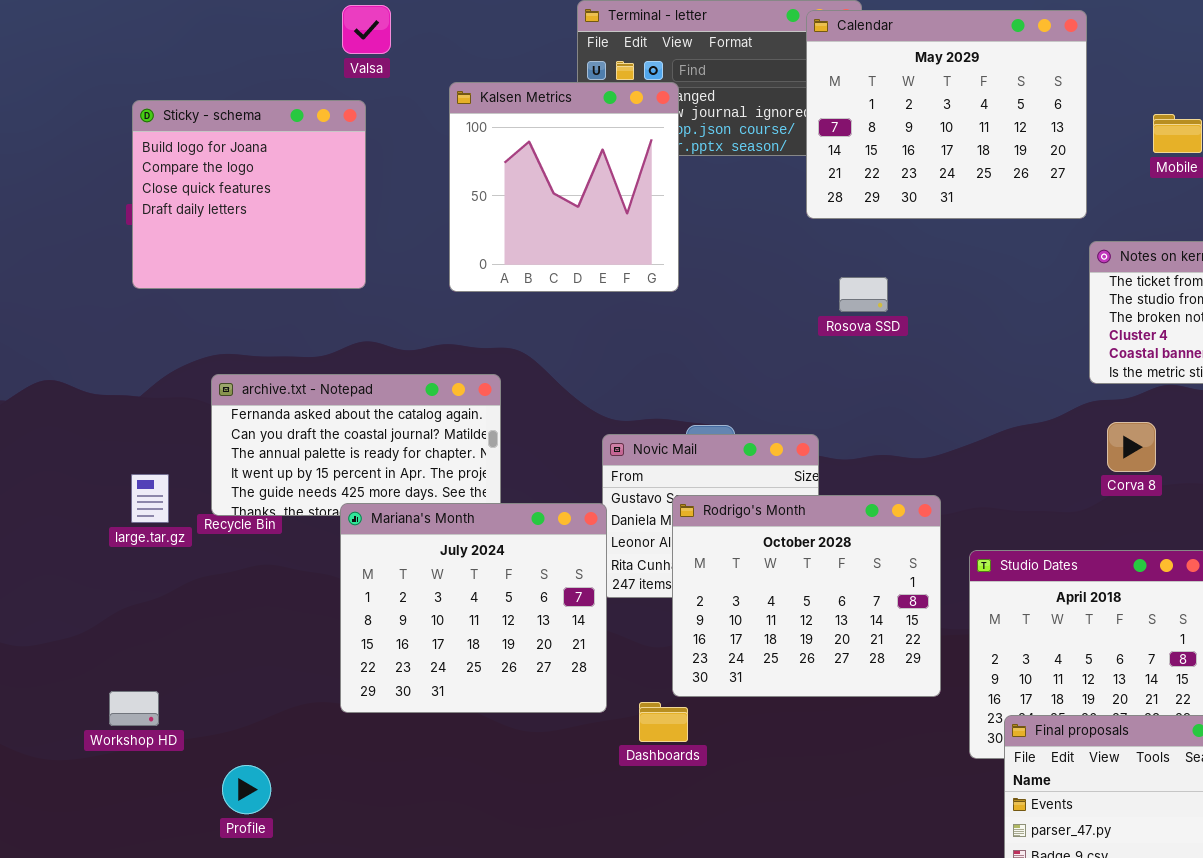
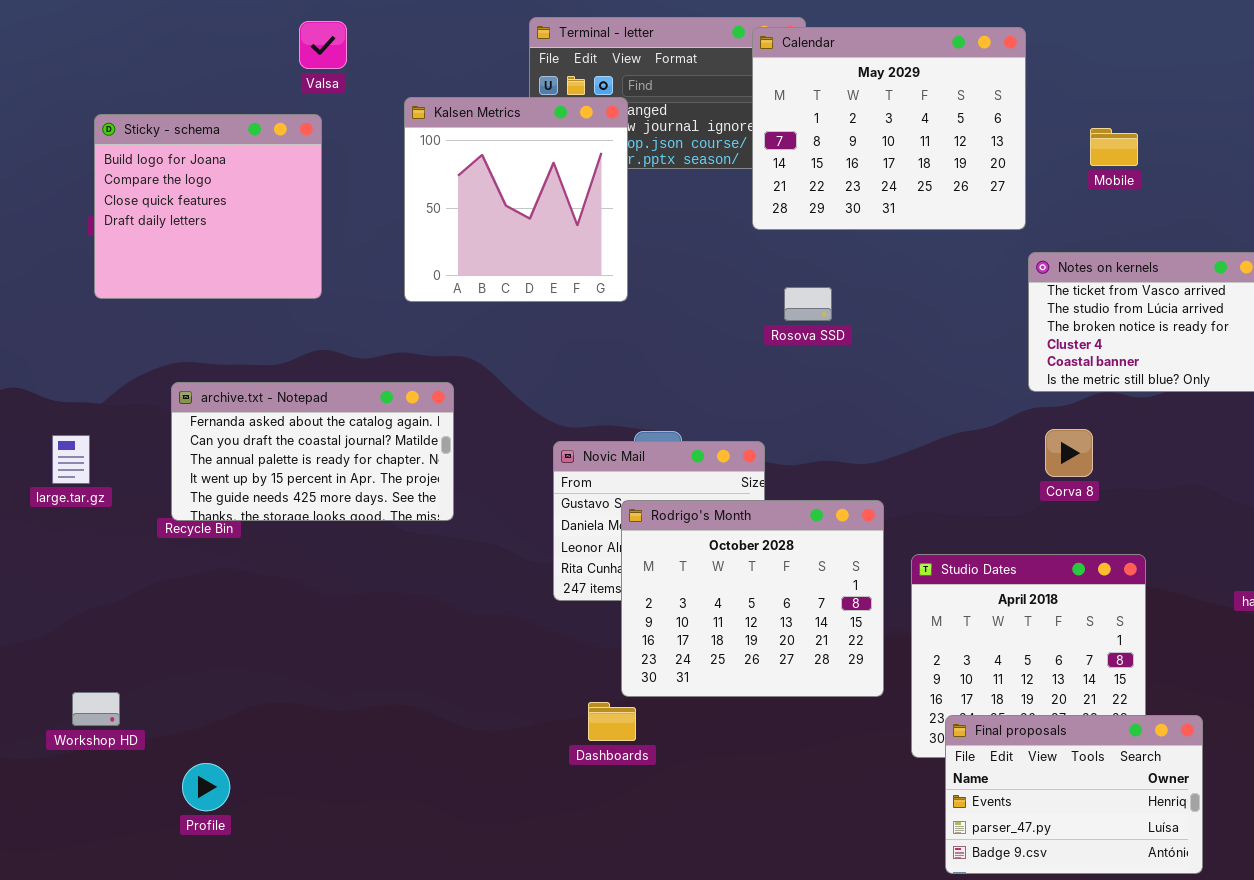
large.tar.gz: [131,474,169,523] -> [52,435,90,484], moved
Mariana's Month: [340,503,607,713] -> none, closed

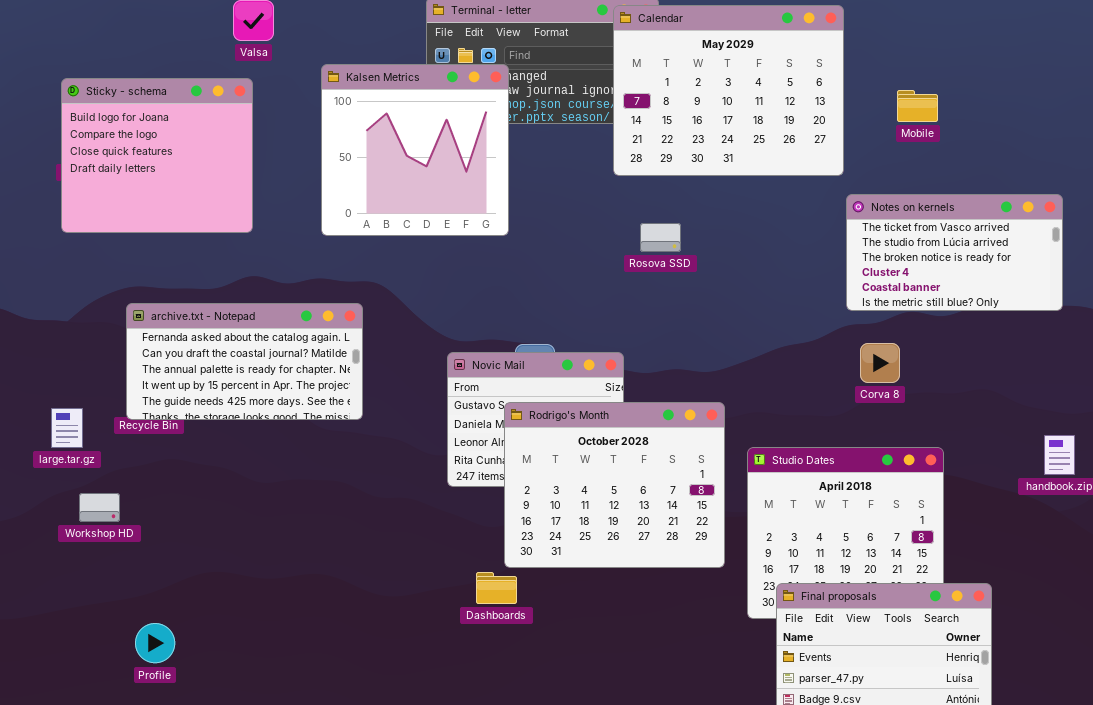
large.tar.gz: [52,435,90,484] -> [51,408,83,448], moved
Workshop HD: [72,692,120,726] -> [79,493,120,522], moved

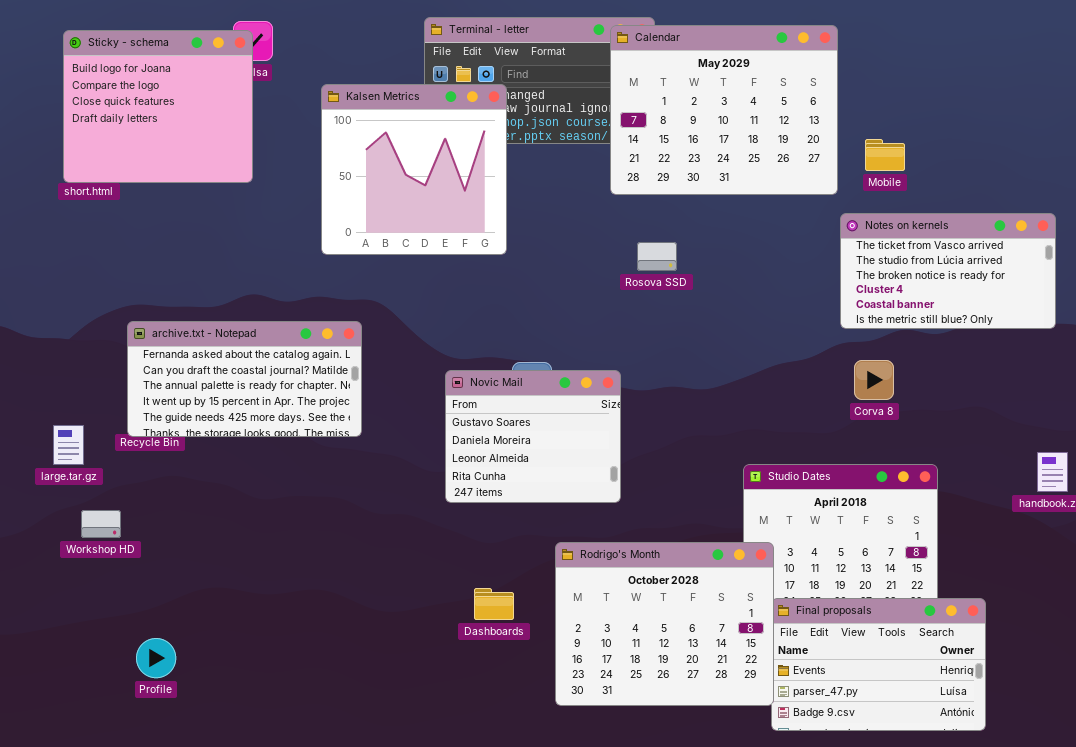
Sticky - schema: [61,78,253,233] -> [63,30,253,183], moved
Mobile: [897,90,938,122] -> [865,139,905,171], moved
Rodrigo's Month: [504,402,725,568] -> [555,542,774,706], moved

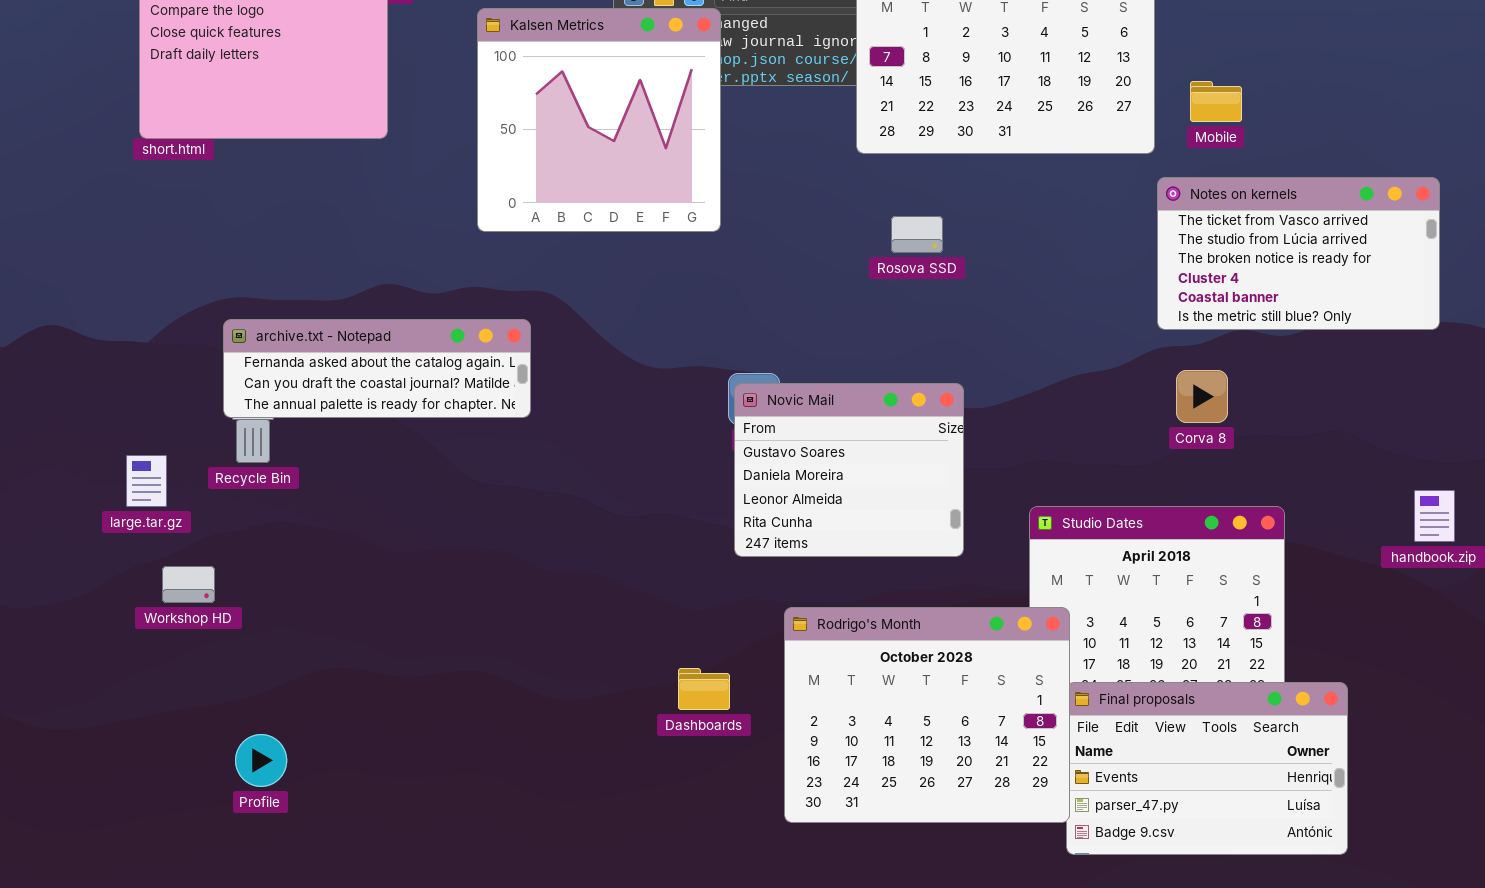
archive.txt - Notepad: [127,321,362,437] -> [223,319,531,418], resized
Novic Mail: [445,370,621,503] -> [734,383,964,557], moved

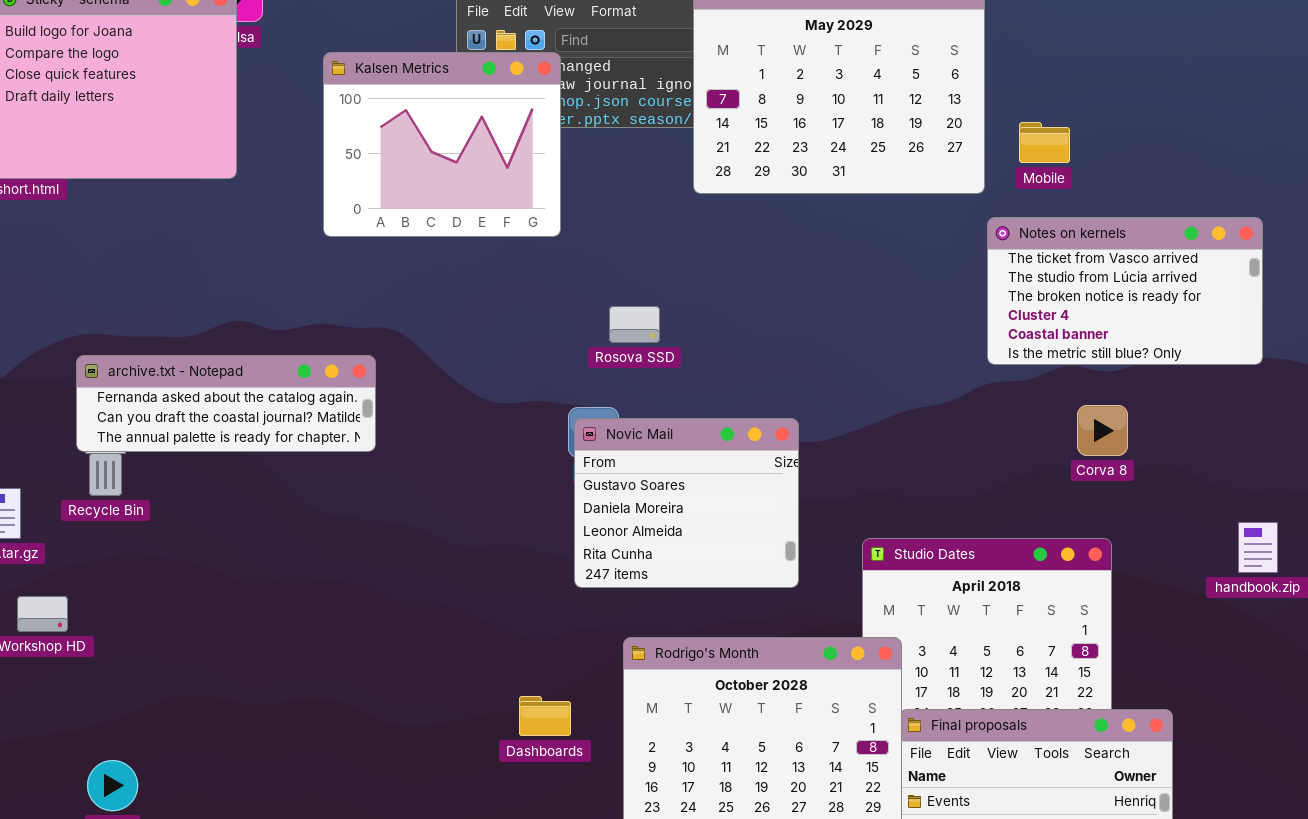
Kalsen Metrics: [477,8,721,232] -> [323,52,561,237], resized
Rosova SSD: [891,216,943,253] -> [609,306,660,343], moved
Corva 8: [1176,370,1228,423] -> [1077,405,1128,456], moved

